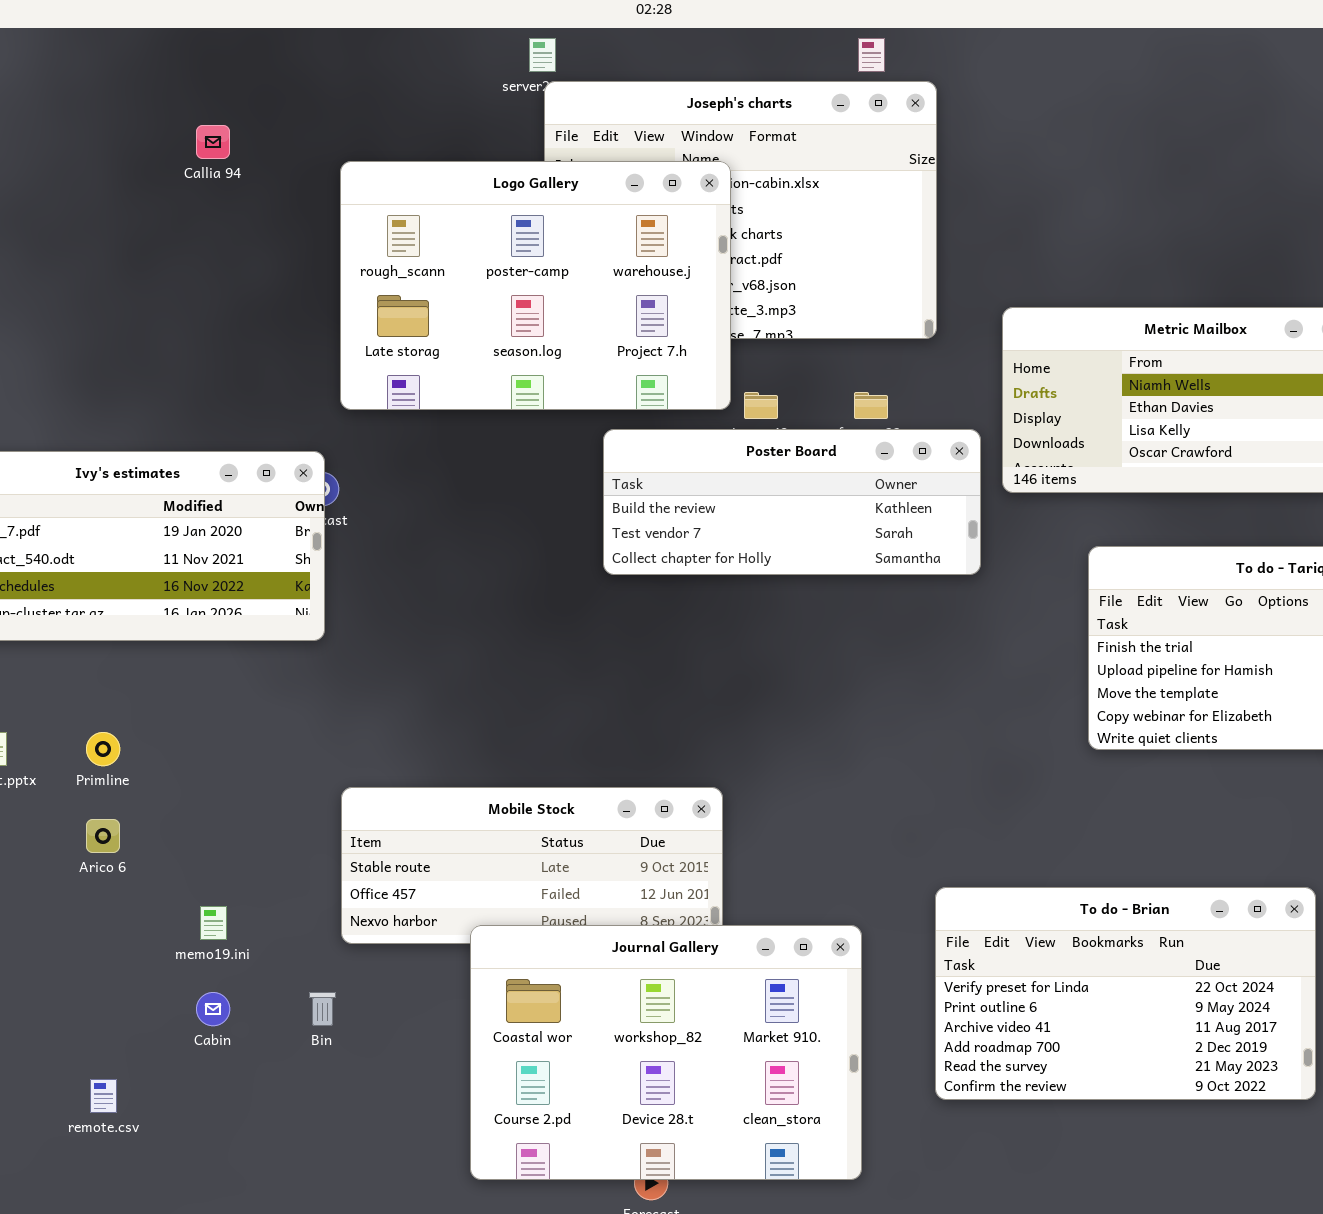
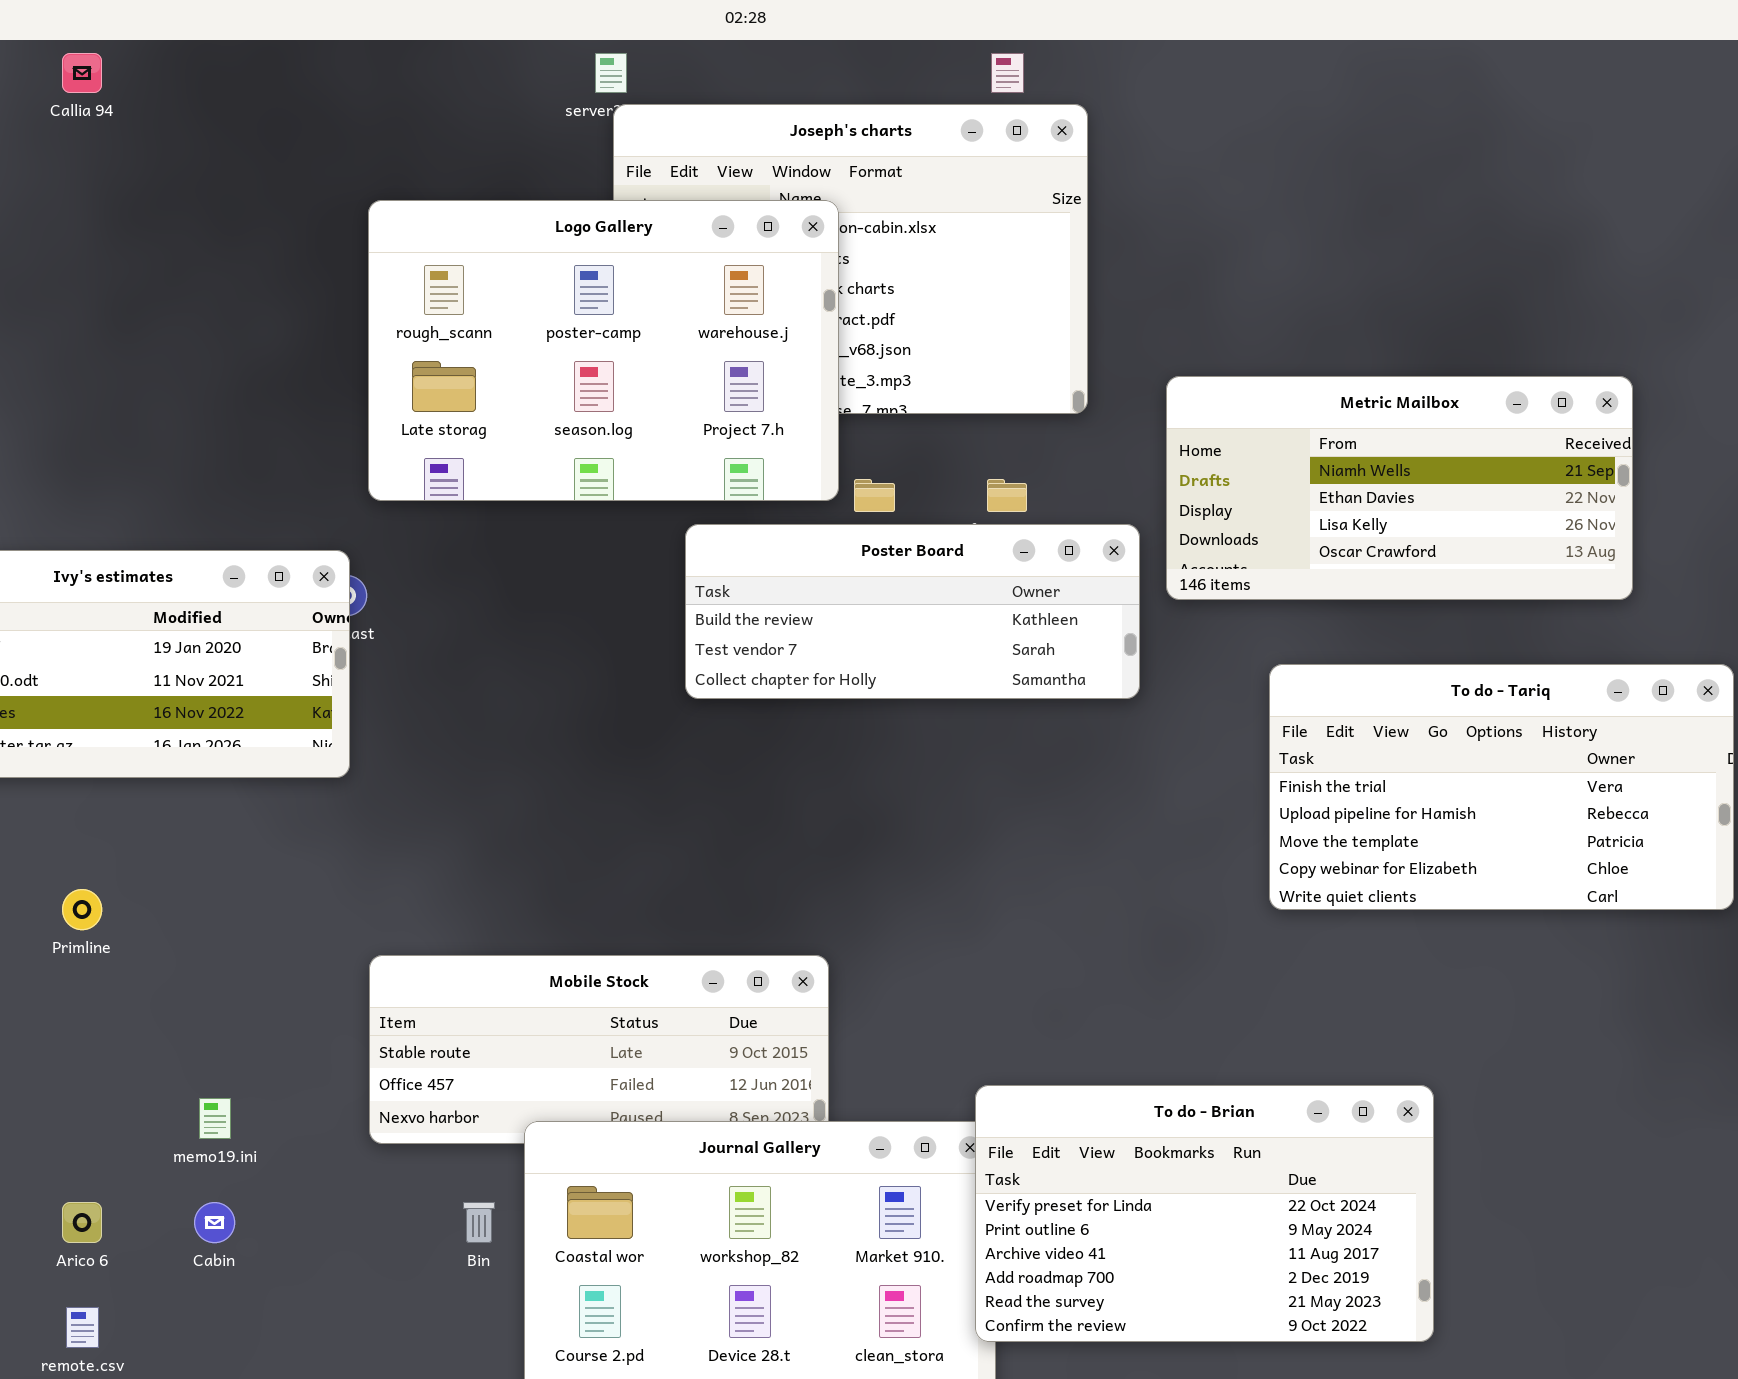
Callia 94: [196,125,230,159] -> [62,53,102,93], moved
Arico 6: [86,819,120,853] -> [62,1202,102,1243], moved
To do - Brian: [935,887,1316,1100] -> [975,1085,1434,1342], moved
Bin: [309,992,336,1026] -> [463,1202,495,1243], moved

